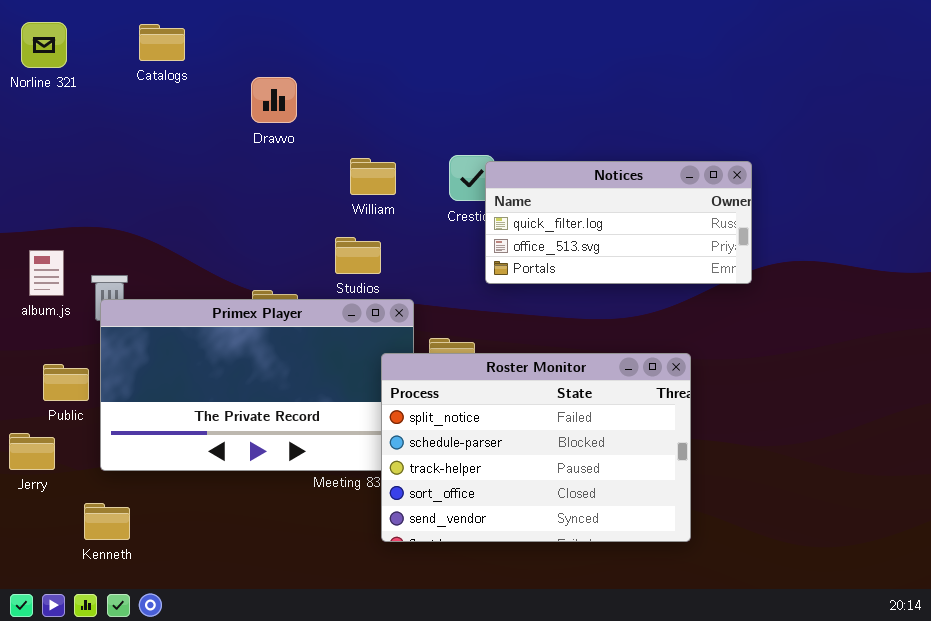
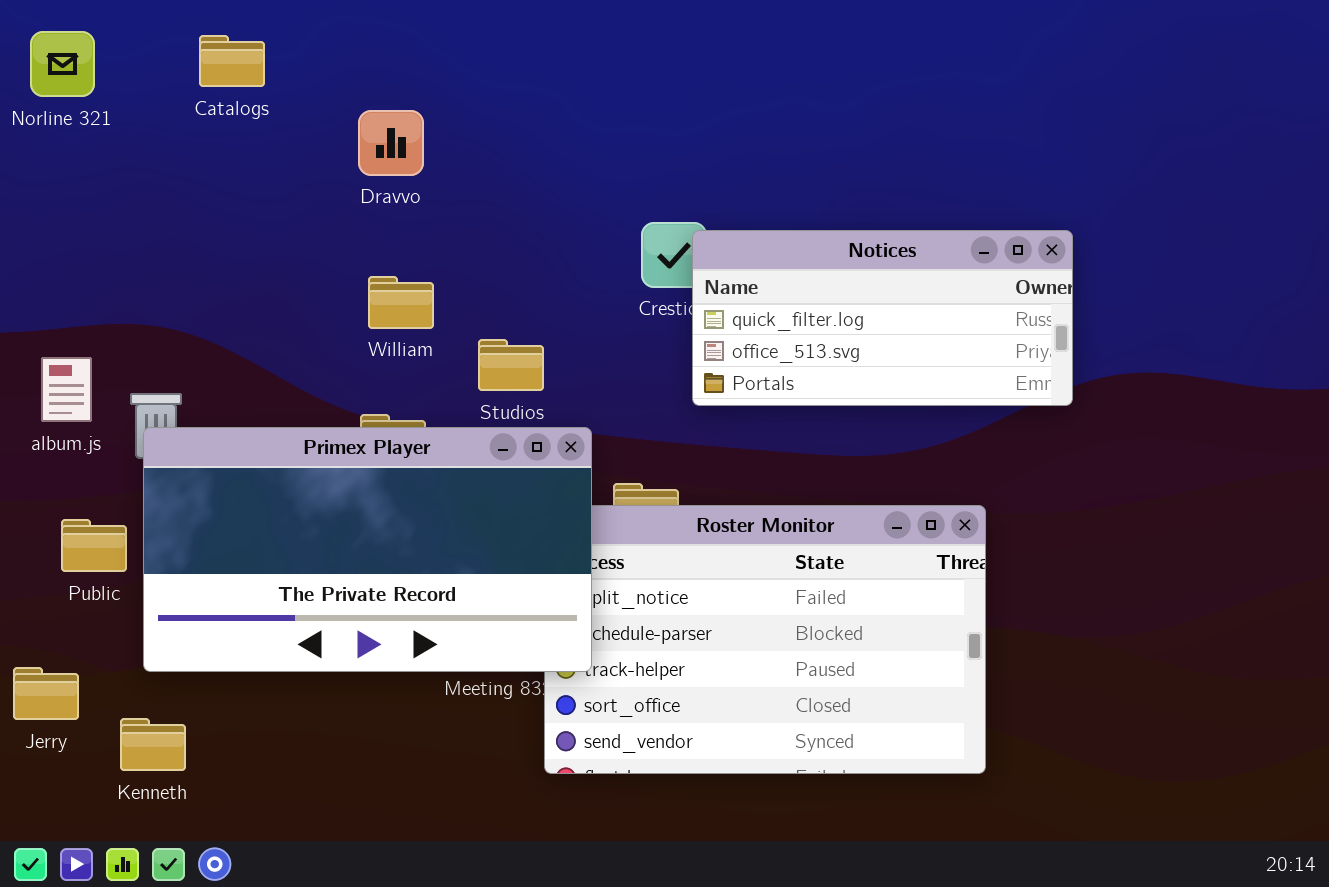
William: [350,158,396,195] -> [368,276,434,329], moved
Primex Player: [100,299,414,471] -> [143,427,592,672], raised
Jerry: [9,433,55,470] -> [13,667,79,720], moved

